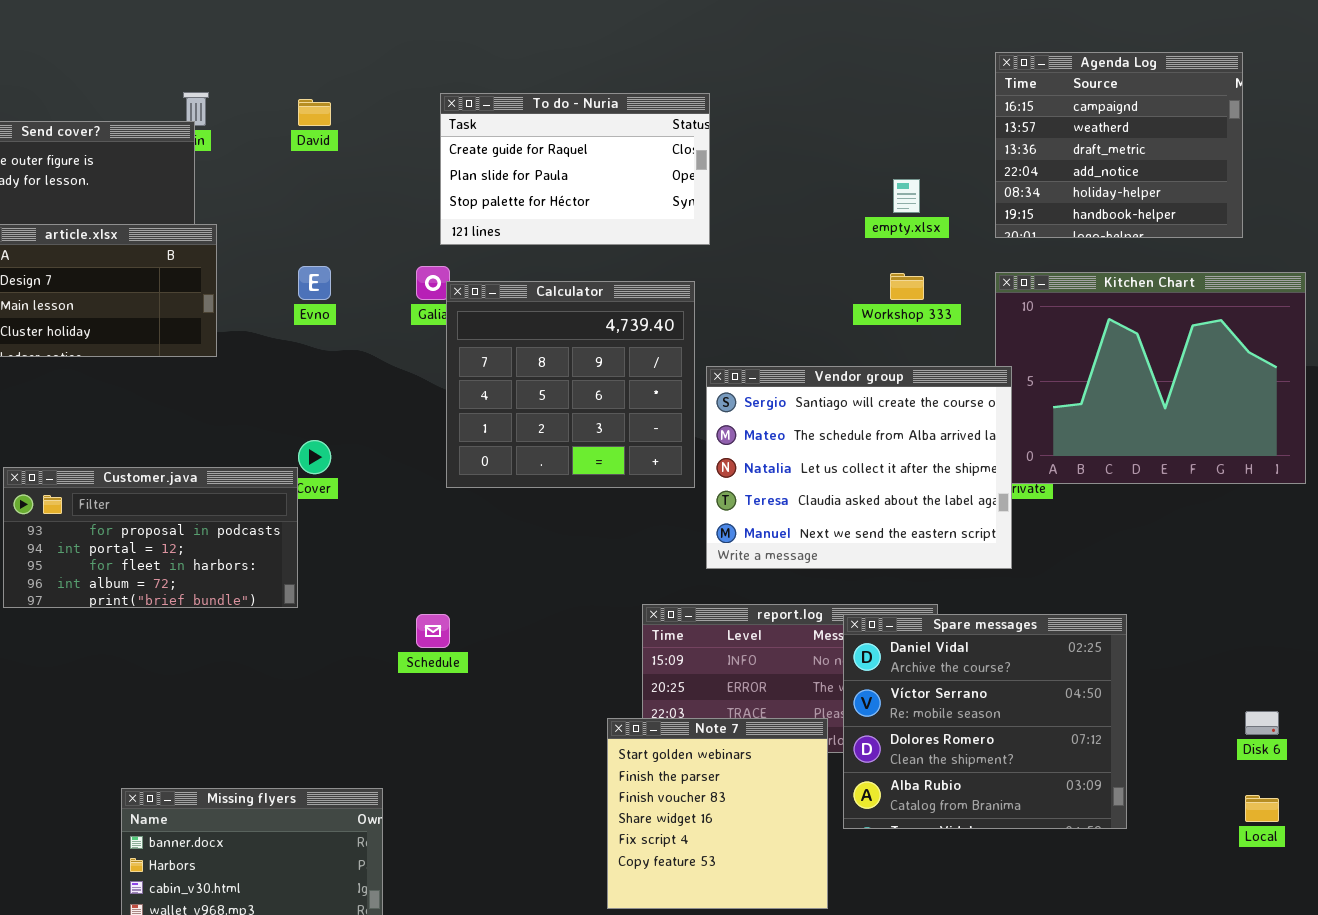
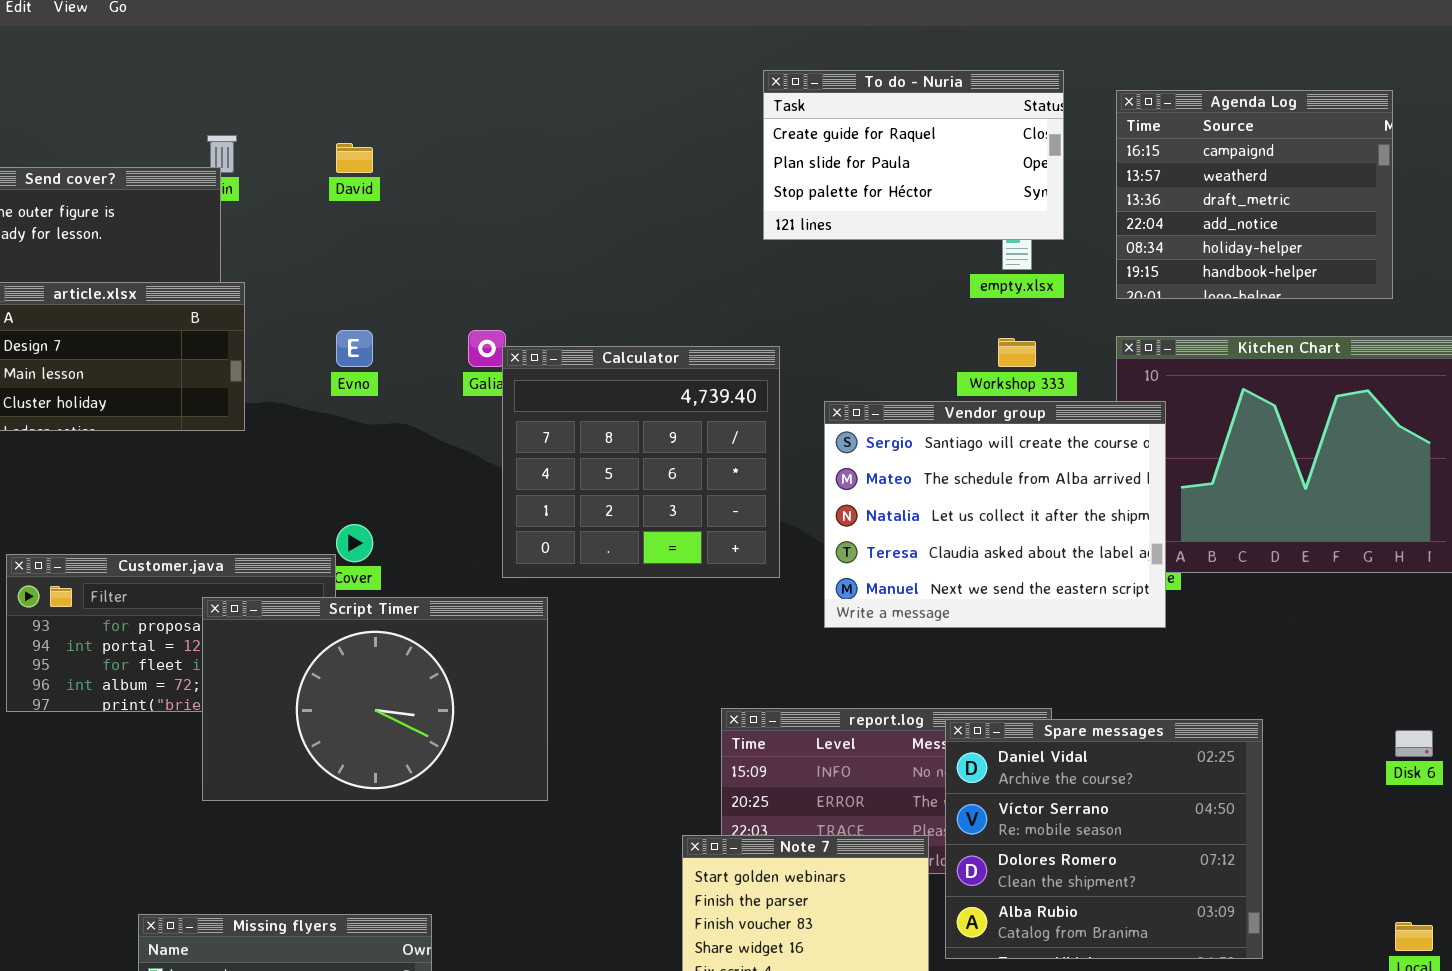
To do - Nuria: [440,93,710,245] -> [763,70,1064,240], moved
Vendor group: [706,366,1012,569] -> [824,401,1166,628], moved
Script Timer: none -> [202,597,548,801], opened
Disk 6: [1245,711,1279,735] -> [1395,730,1433,757], moved

